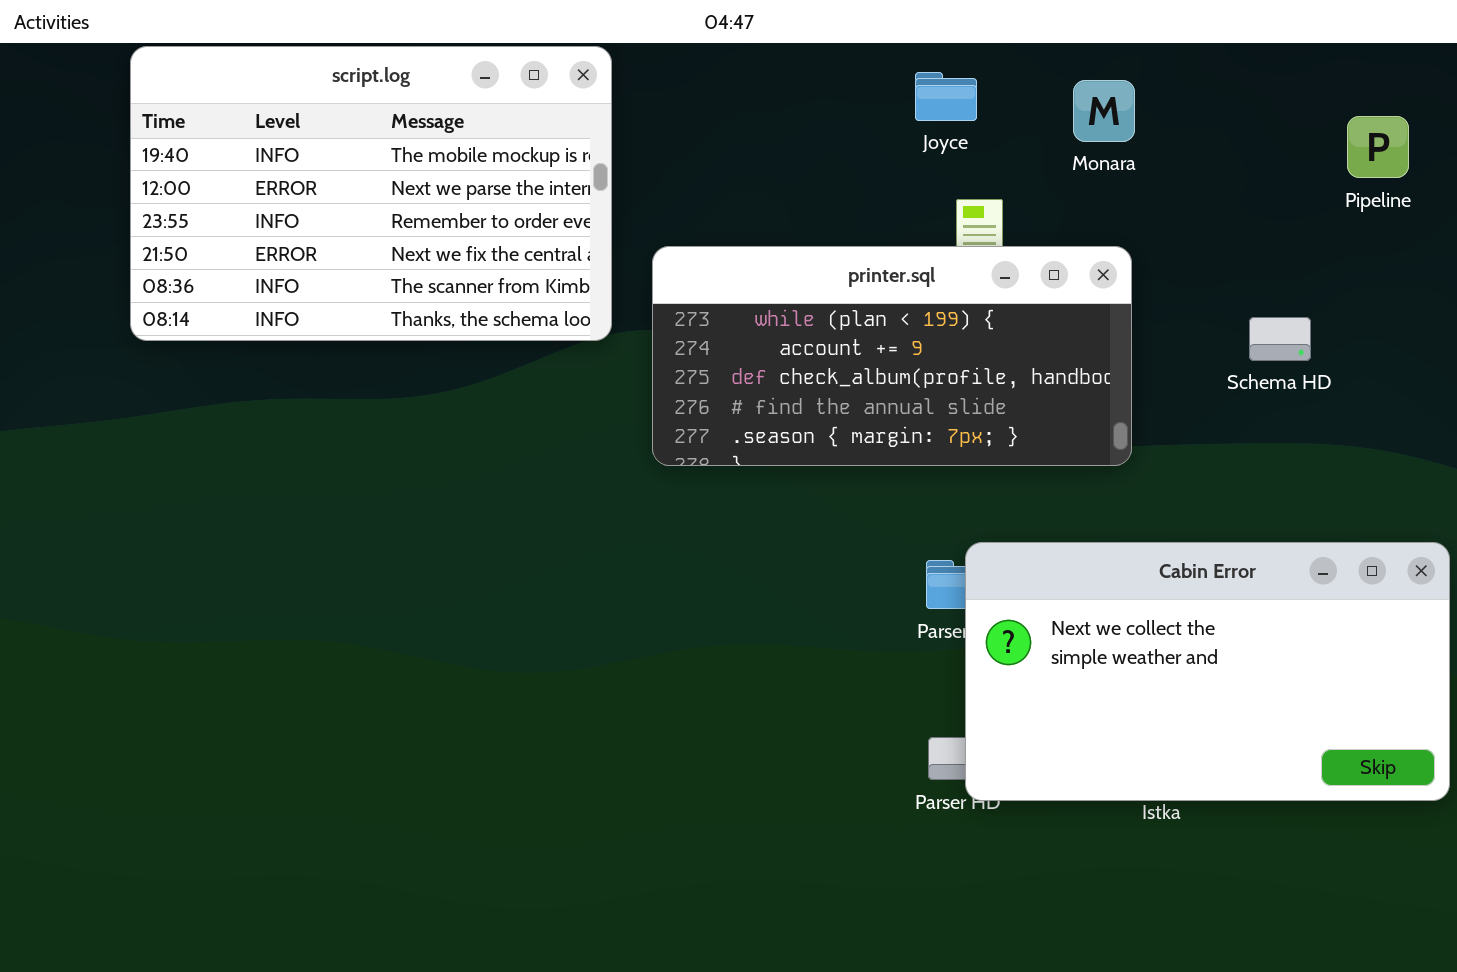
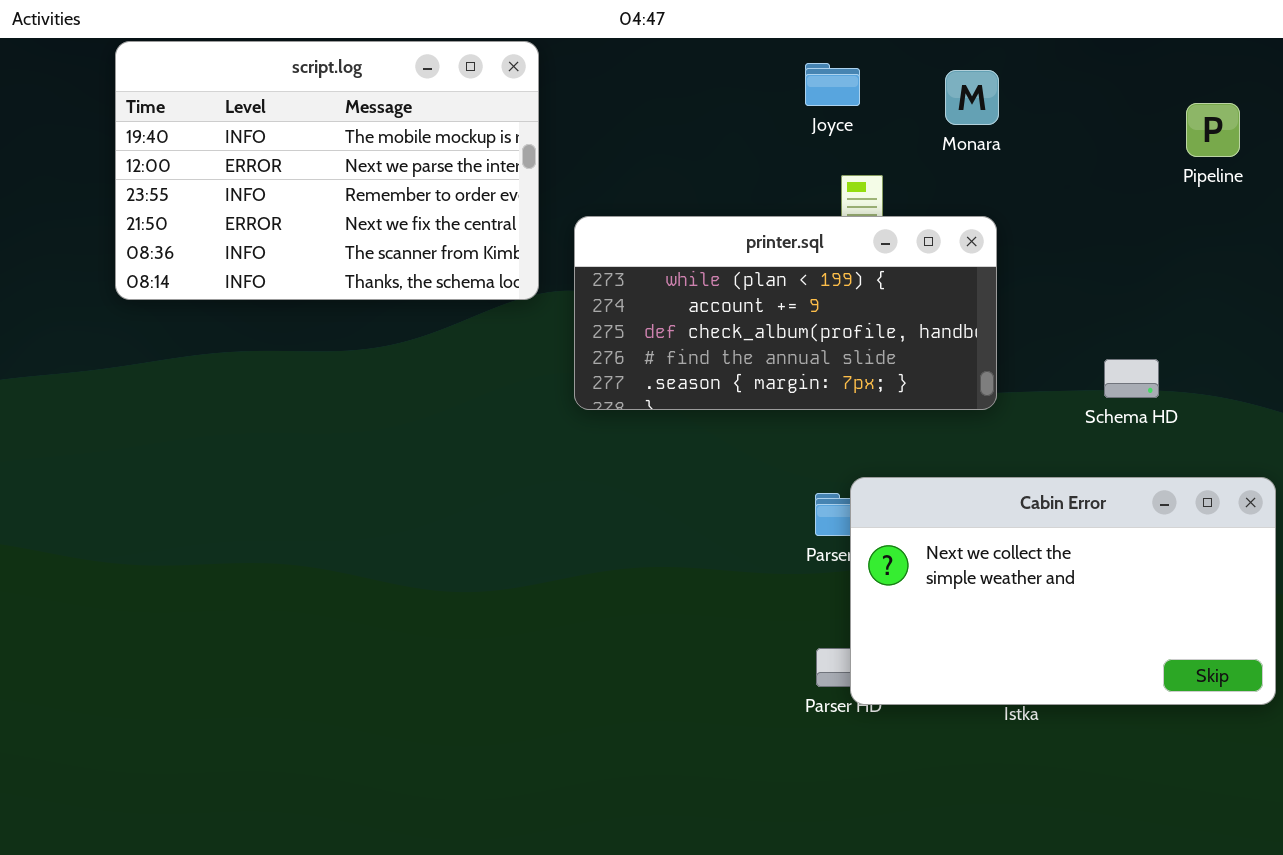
Schema HD: [1249,317,1311,361] -> [1104,359,1159,398], moved

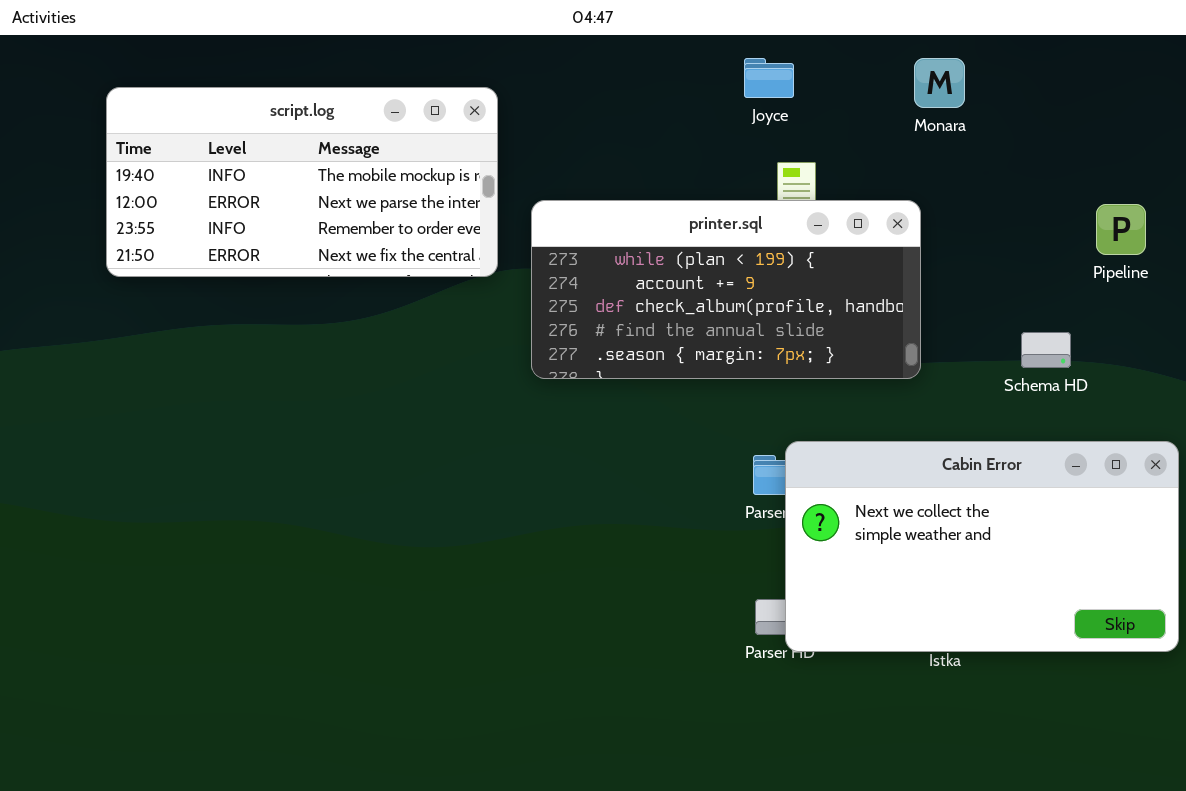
script.log: [115,41,539,300] -> [106,87,498,277], resized
Monara: [945,70,999,125] -> [914,58,965,108], moved
Pipeline: [1186,103,1240,157] -> [1096,204,1146,255], moved

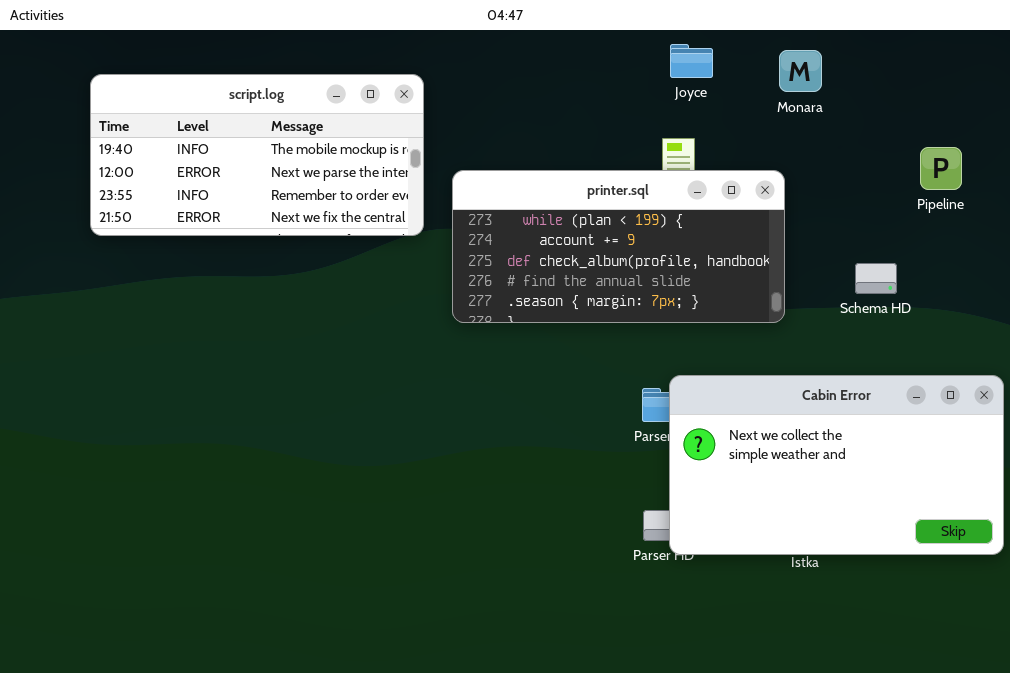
Joyce: [744,58,794,98] -> [670,44,713,78], moved
Pipeline: [1096,204,1146,255] -> [920,147,962,190], moved
Schema HD: [1021,332,1071,368] -> [855,263,897,294], moved

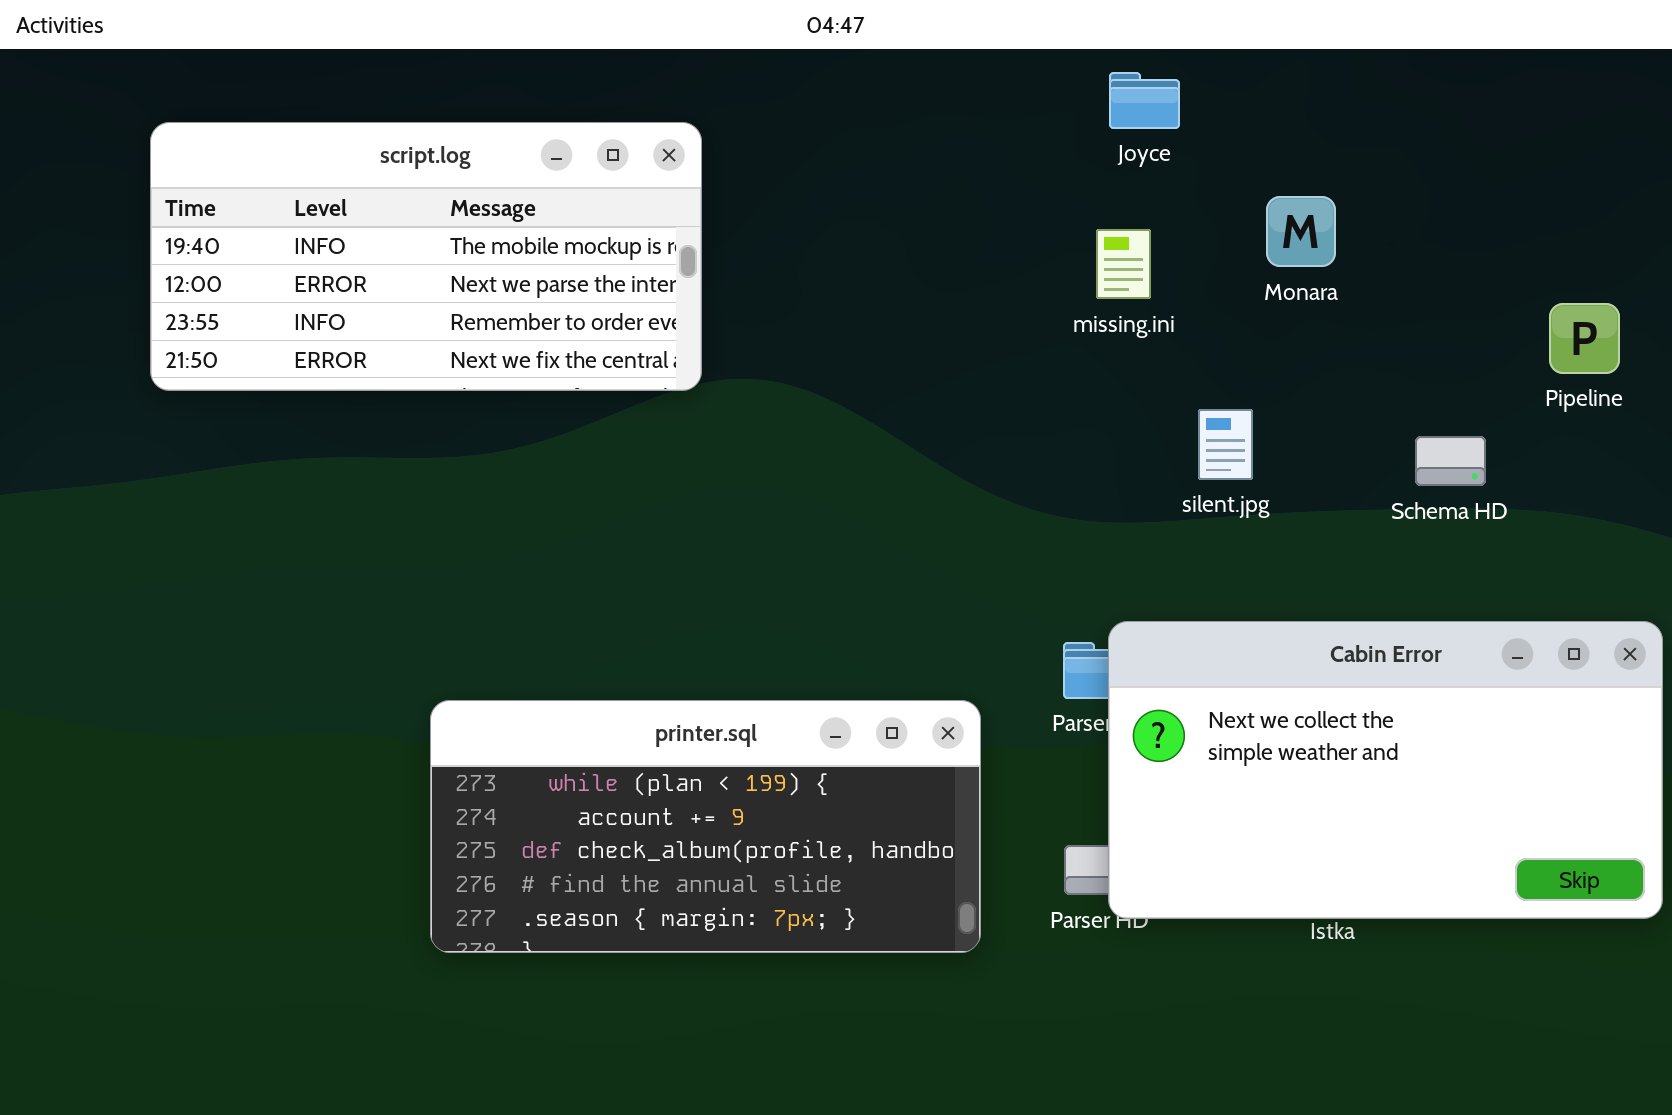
Monara: [779,50,822,92] -> [1266,196,1336,267], moved
Pipeline: [920,147,962,190] -> [1549,303,1620,374], moved
printer.sql: [452,170,785,323] -> [430,700,981,953], moved

